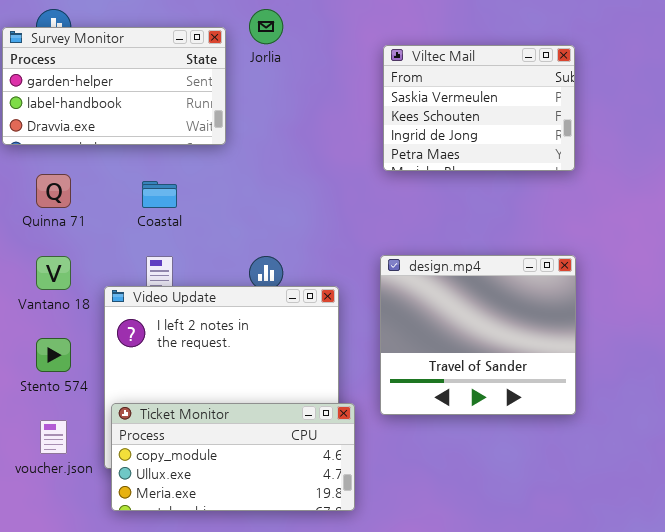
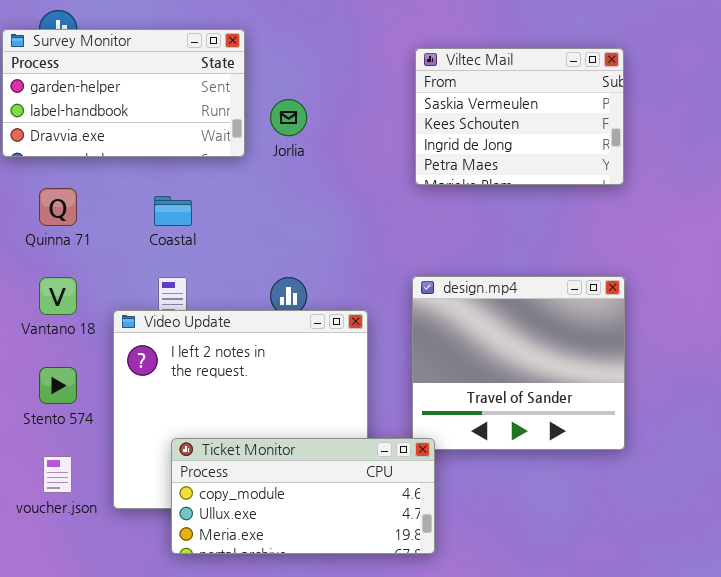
Jorlia: [249,9,283,44] -> [270,99,307,136], moved
Ticket Monitor: [111,403,355,511] -> [171,438,435,554], moved

